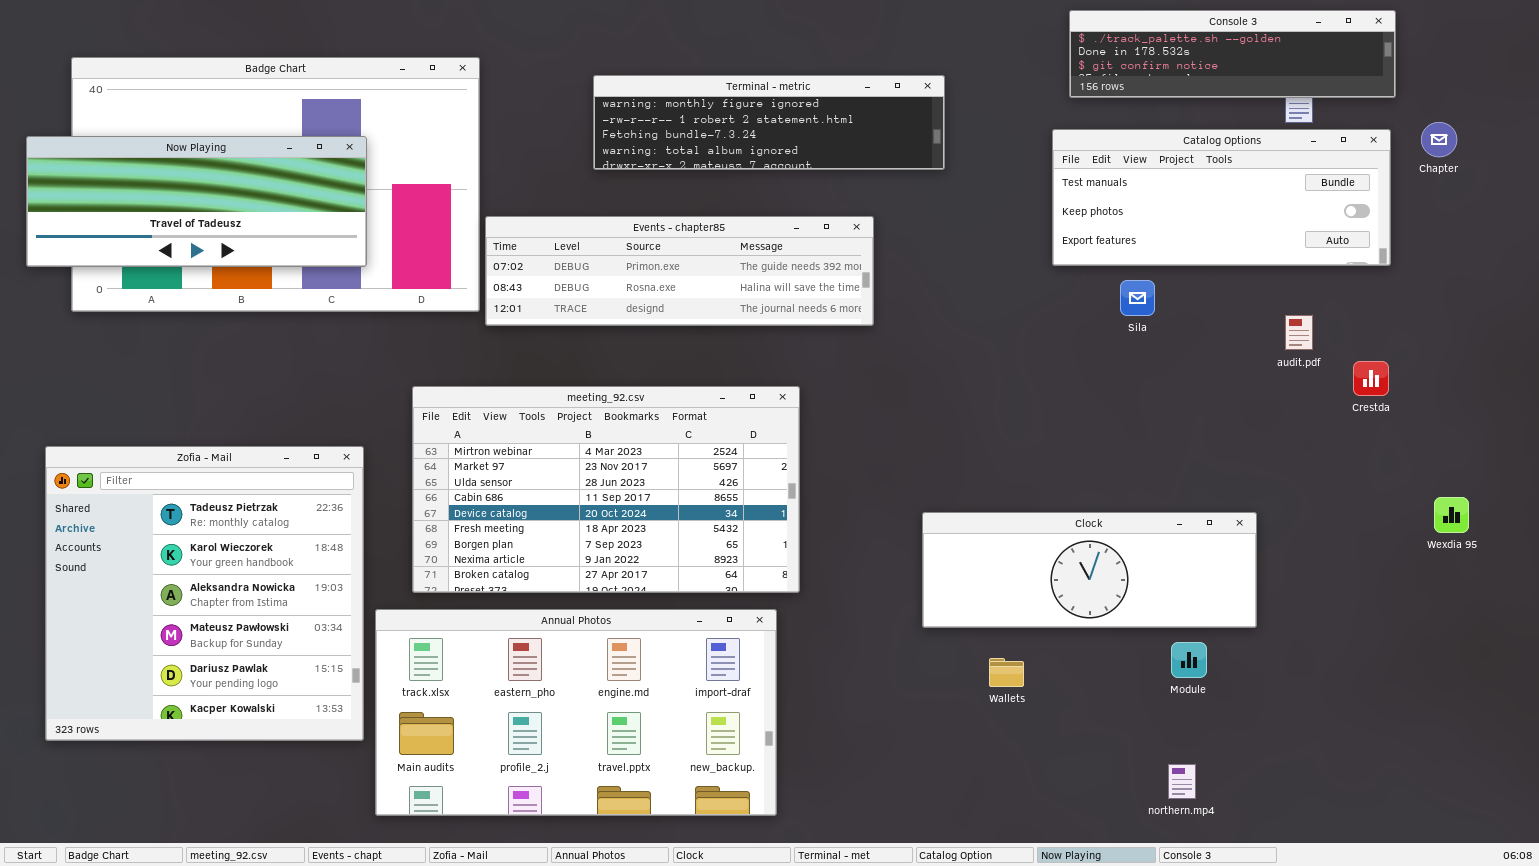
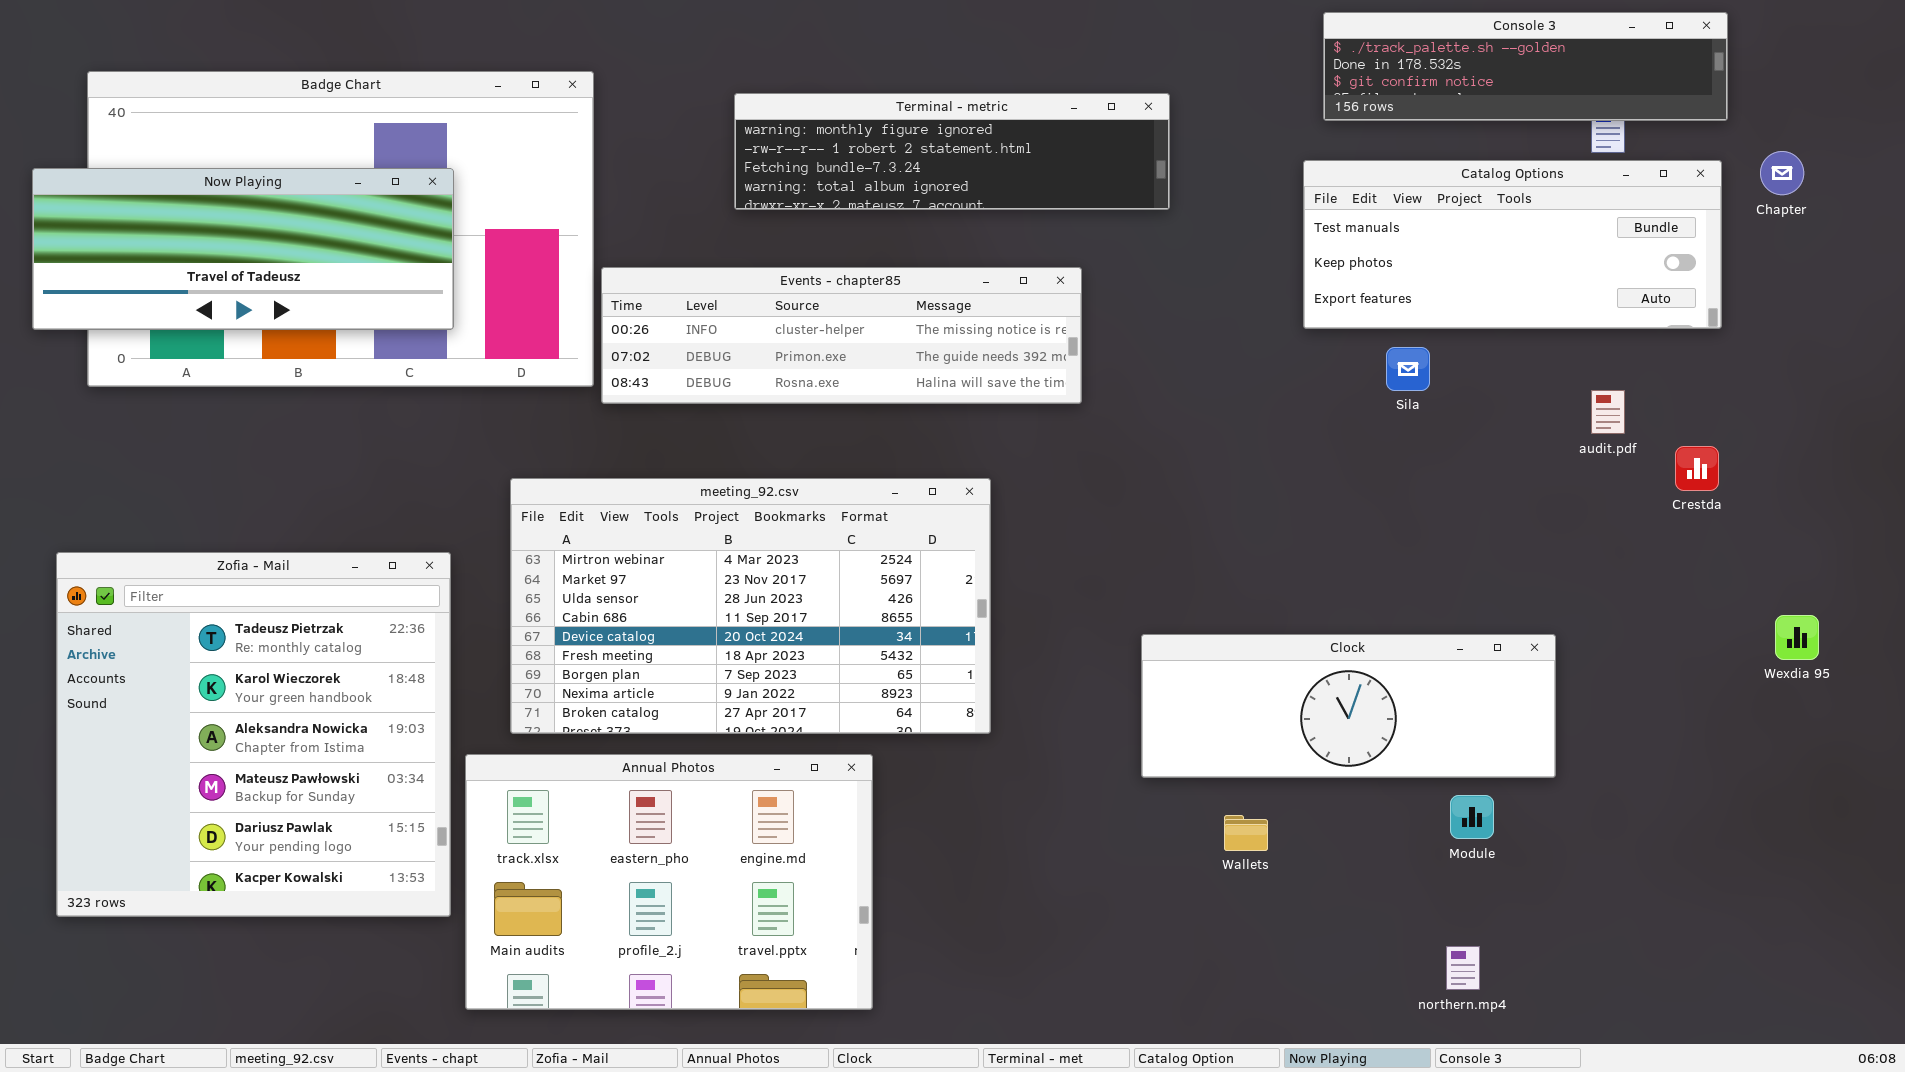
Events - chapter85: [485,216,874,326] -> [601,267,1082,404], scrolled up 1 row
Annual Photos: [375,609,777,816] -> [465,754,873,1010], resized

